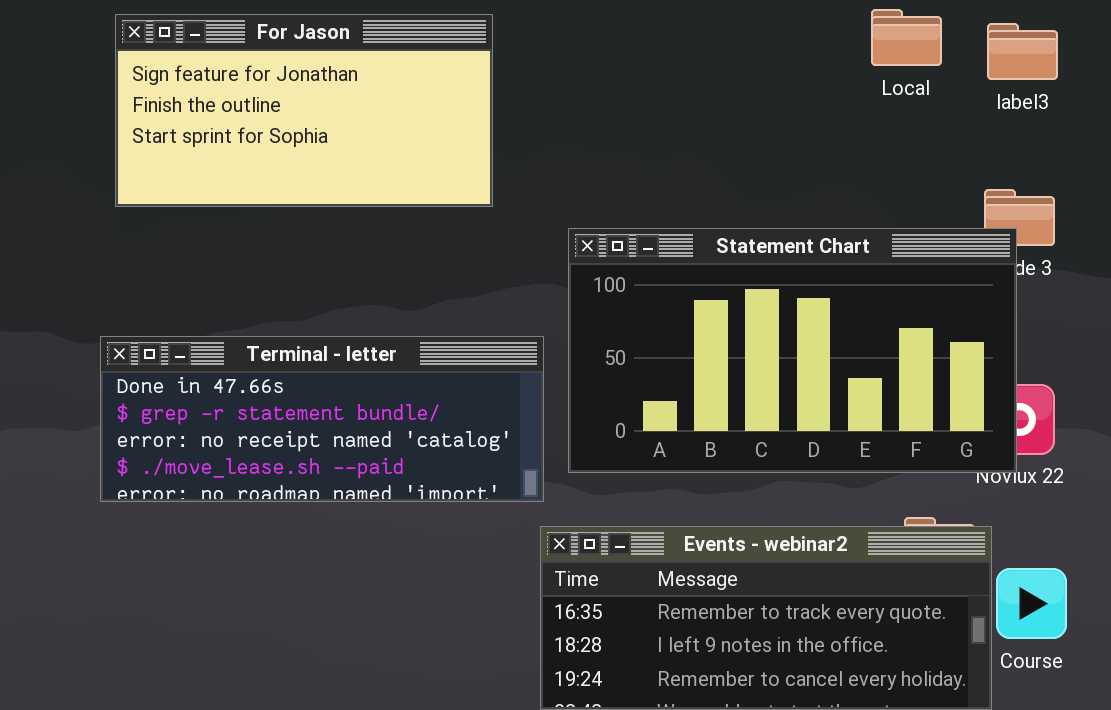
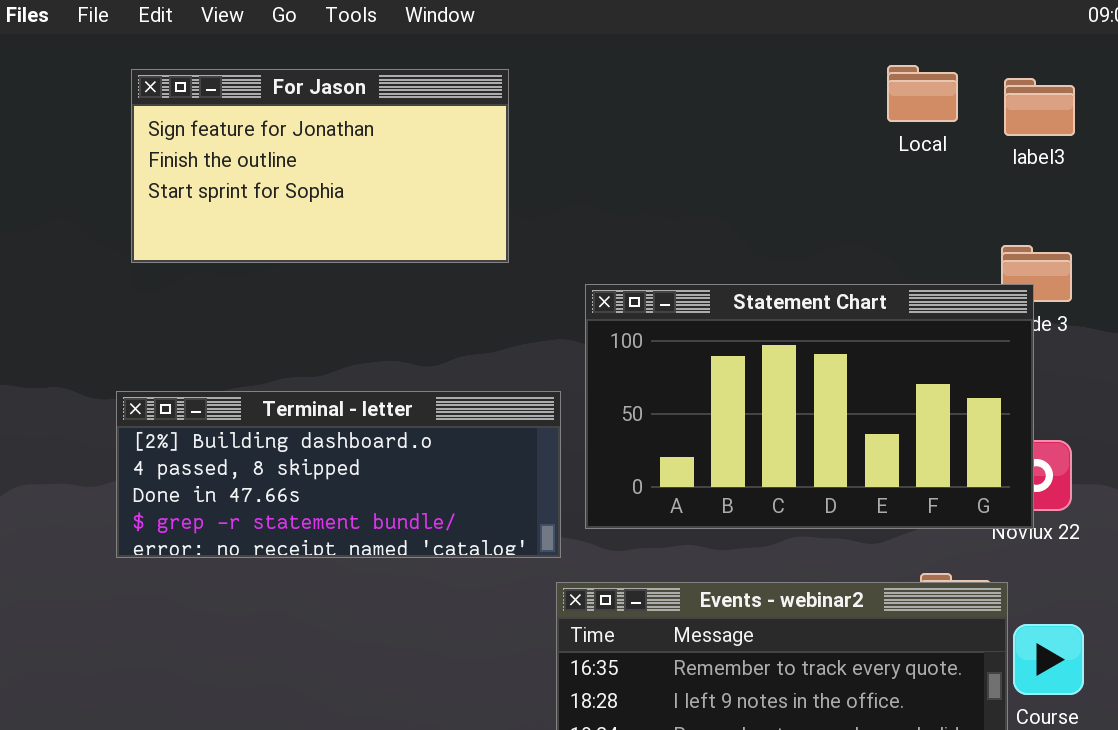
Terminal - letter: [100,336,544,502] -> [116,391,561,558], scrolled up 2 rows

